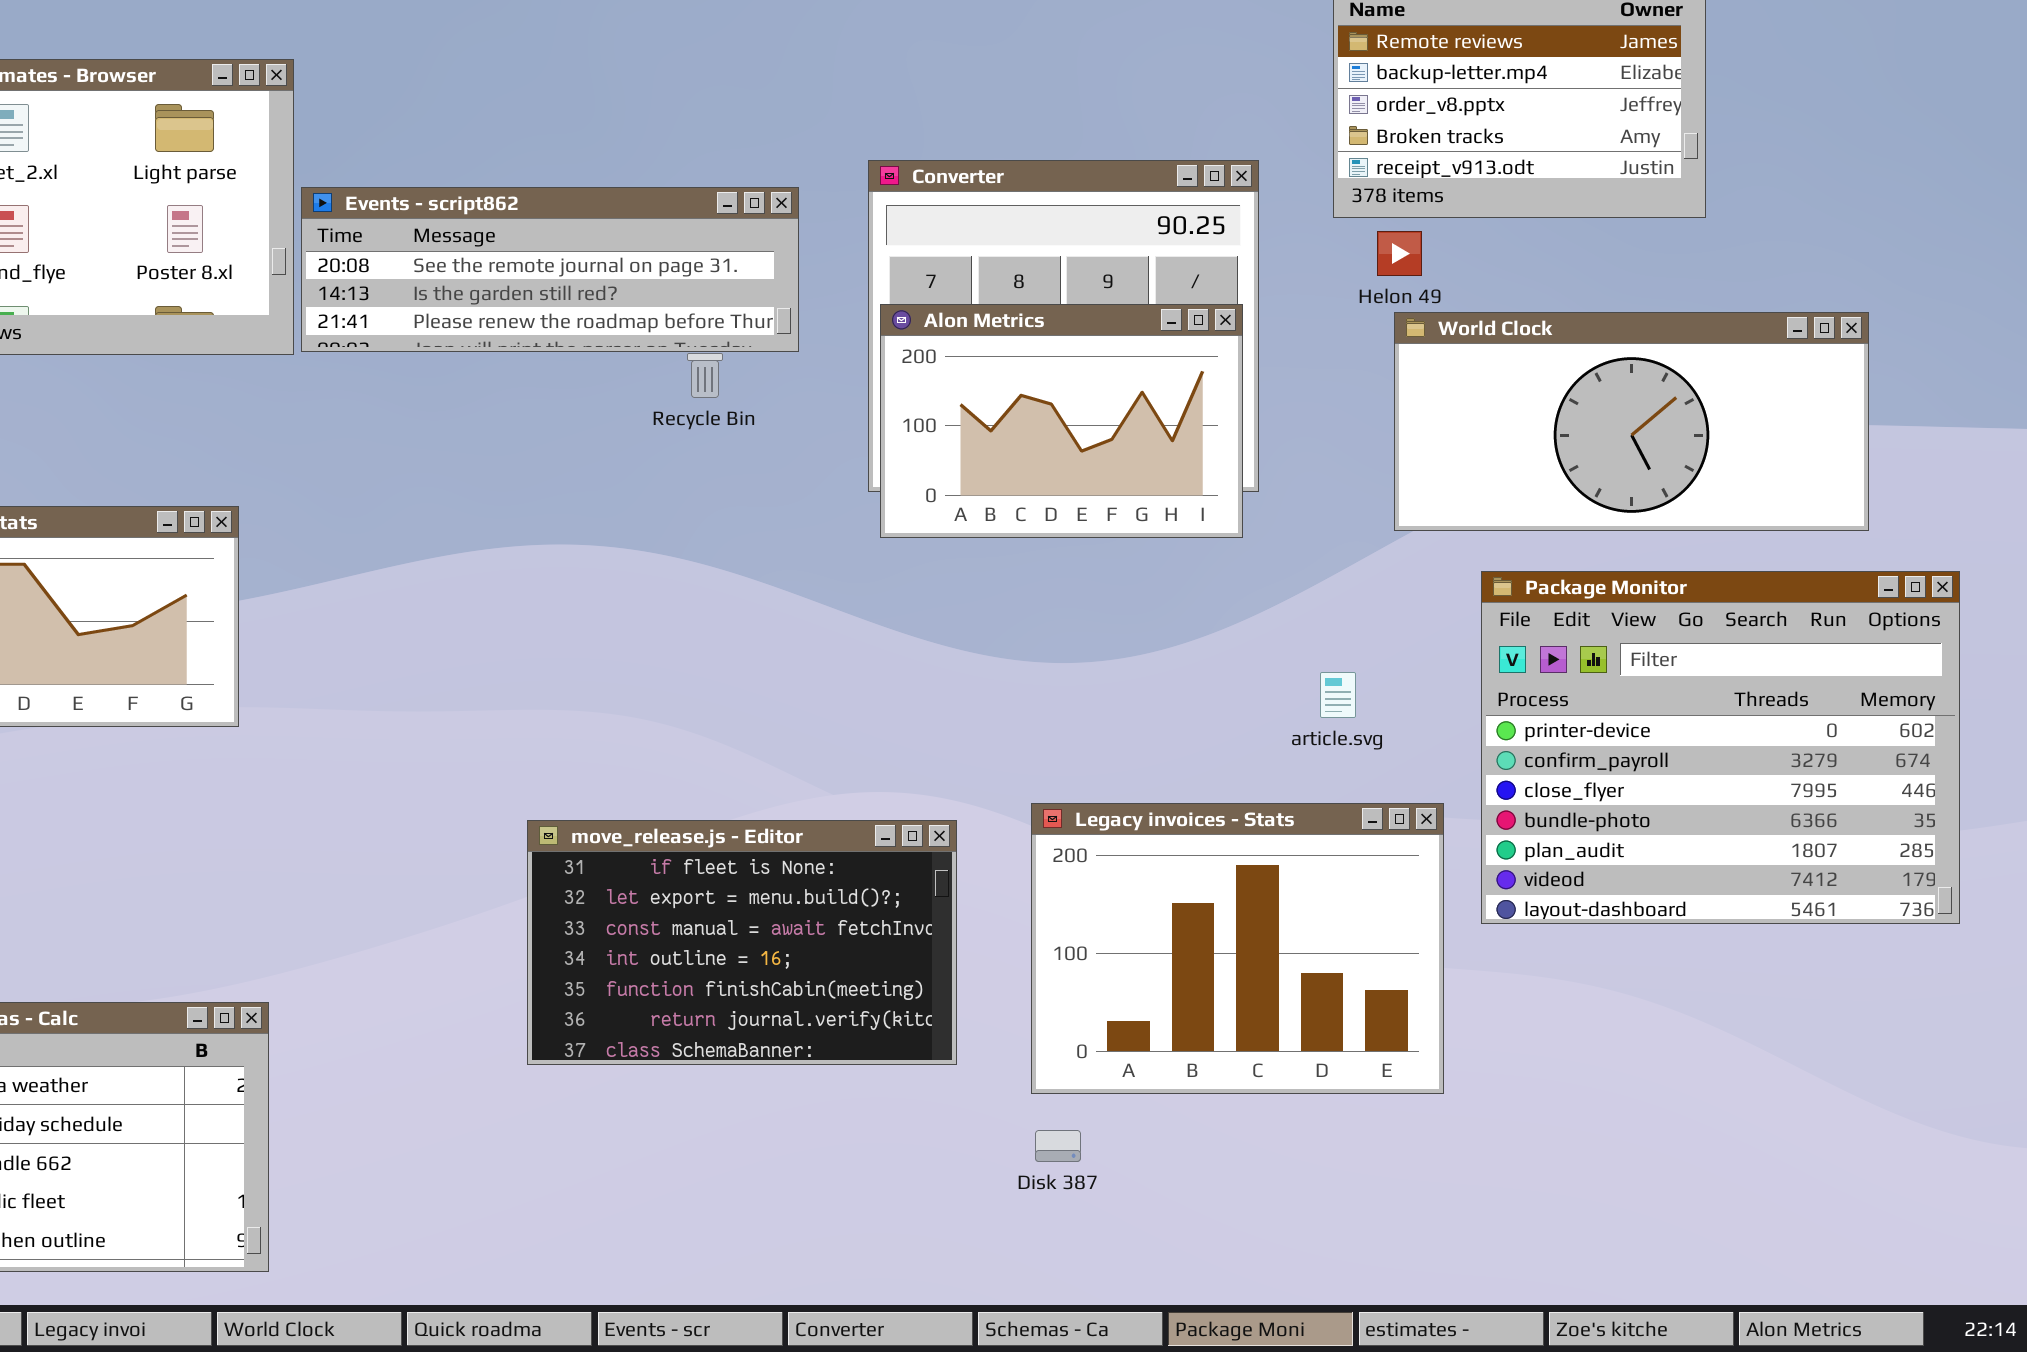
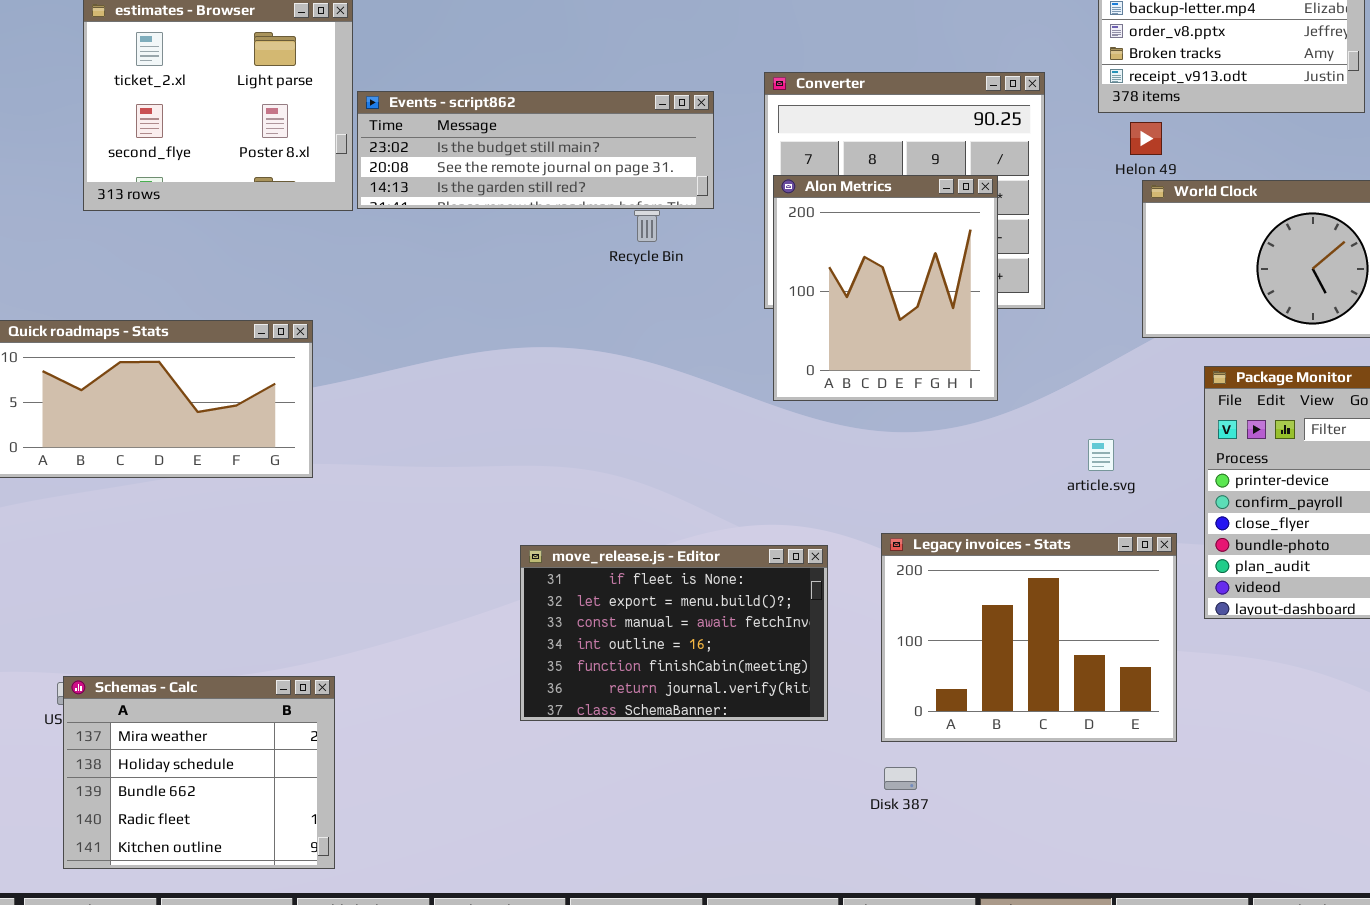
Events - script862: [301,187,799,352] -> [357,91,714,209], scrolled up 1 row
Alon Metrics: [880,304,1243,538] -> [773,175,998,401], resized

